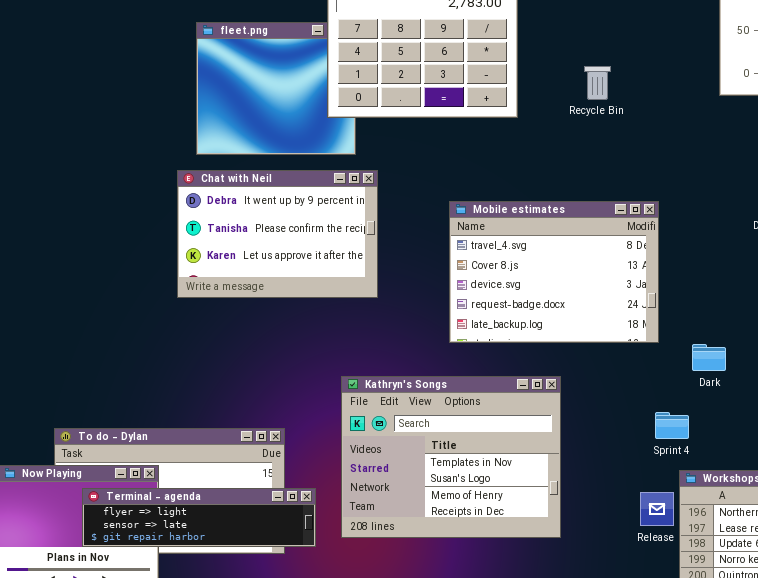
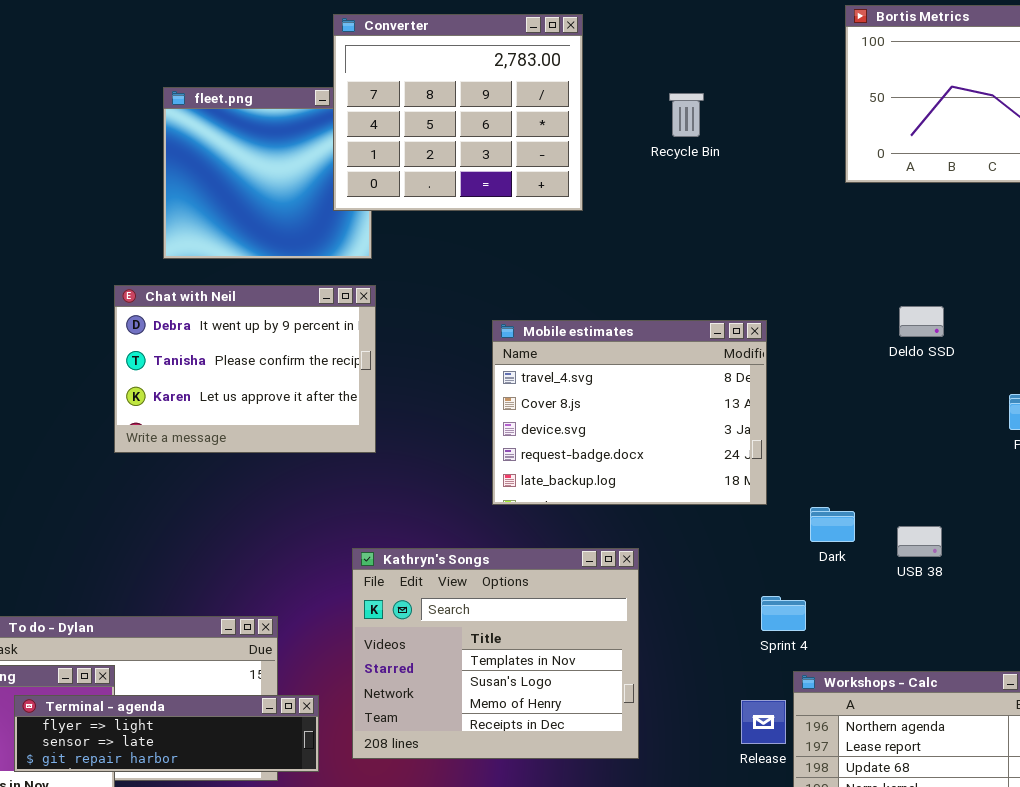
Recycle Bin: [584,66,611,100] -> [669,93,704,137], moved
Chat with Neil: [177,170,378,298] -> [114,285,376,453], moved

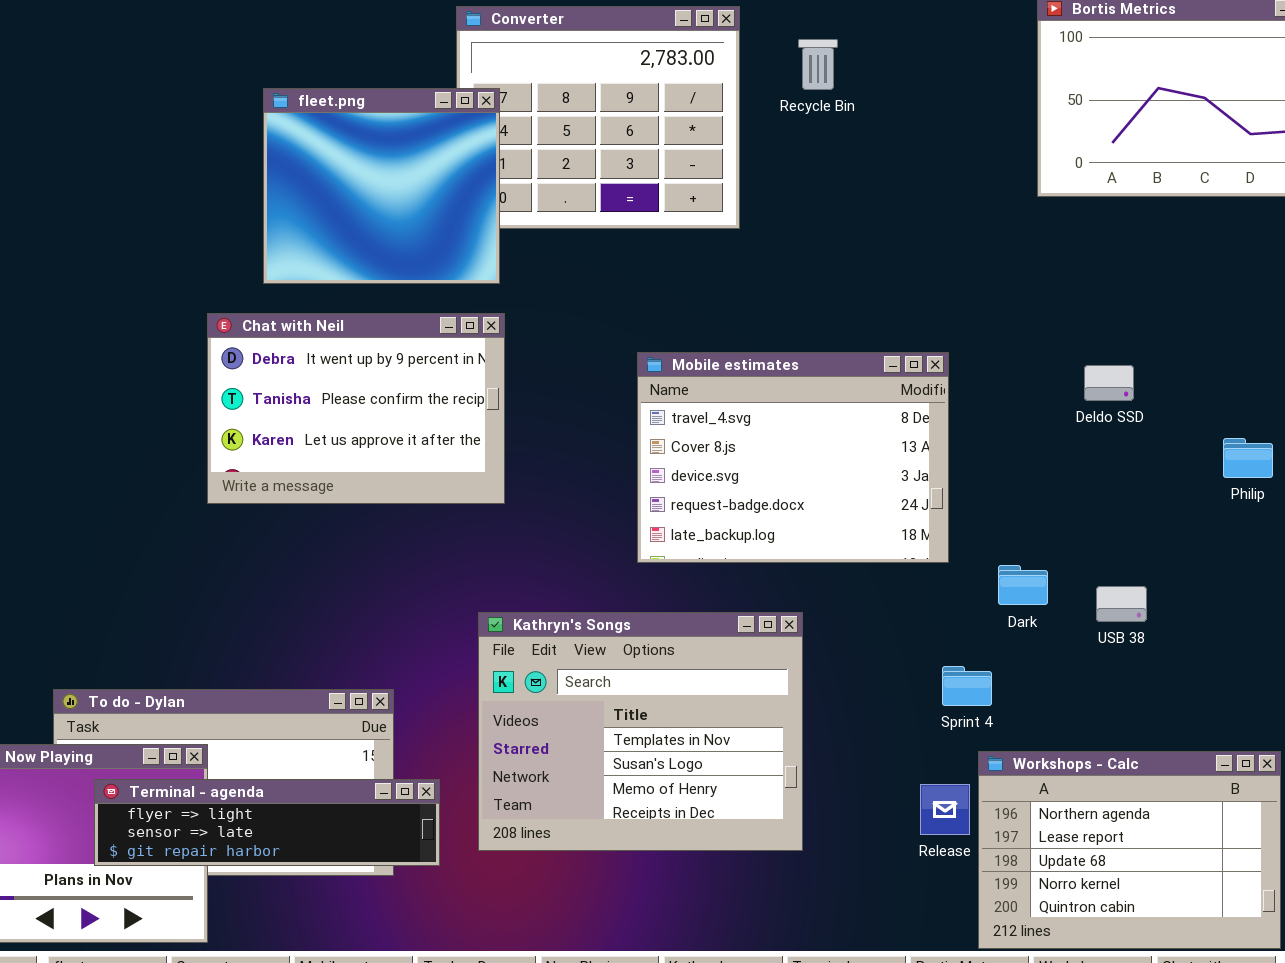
fleet.png: [163,87,372,259] -> [263,88,500,284], raised
Recycle Bin: [669,93,704,137] -> [798,39,838,90], moved
Deldo SSD: [899,306,944,337] -> [1084,365,1134,401], moved

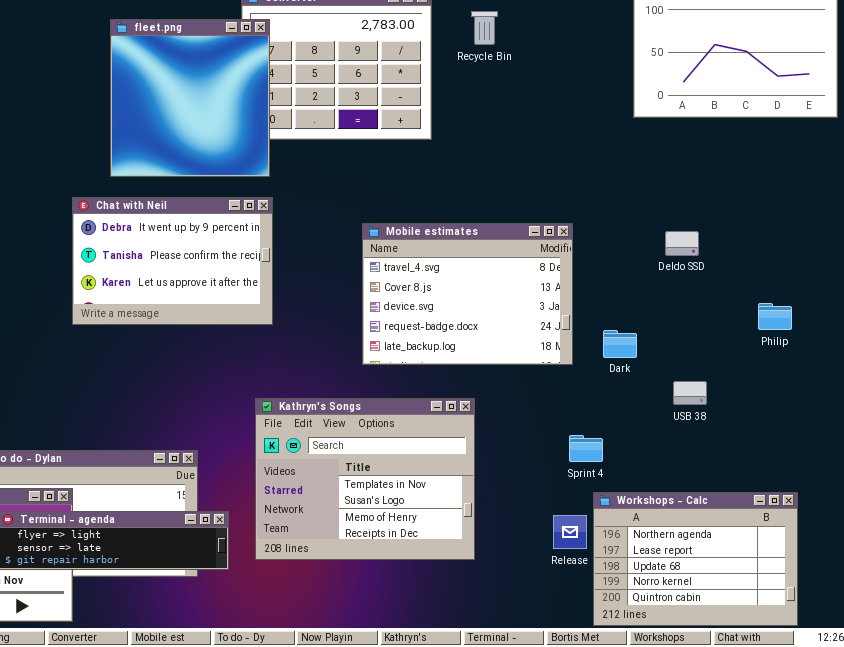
fleet.png: [263,88,500,284] -> [110,19,270,177], resized
Philip: [1223,438,1273,478] -> [758,303,792,330], moved
Dark: [998,565,1048,605] -> [603,330,637,358], moved

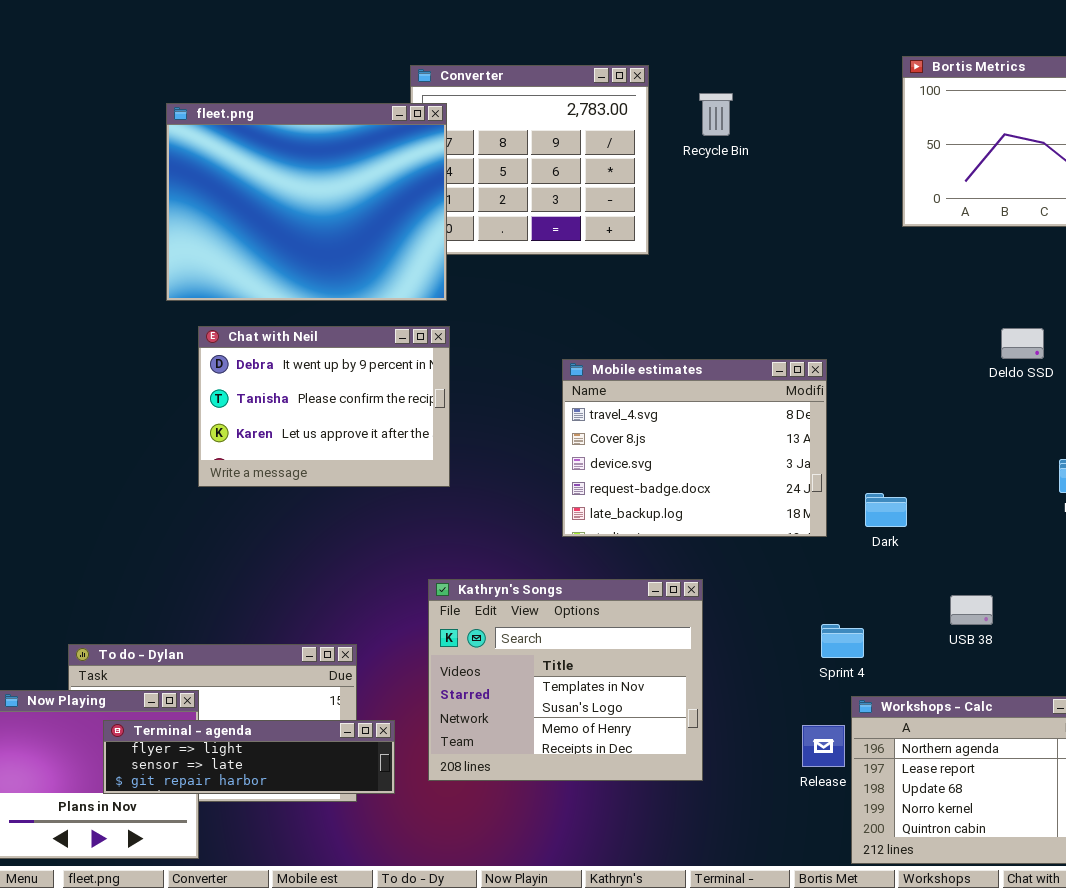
fleet.png: [110,19,270,177] -> [166,103,447,301], resized
Deldo SSD: [665,231,699,256] -> [1001,328,1044,359], moved
USB 38: [673,381,707,405] -> [950,595,993,625], moved

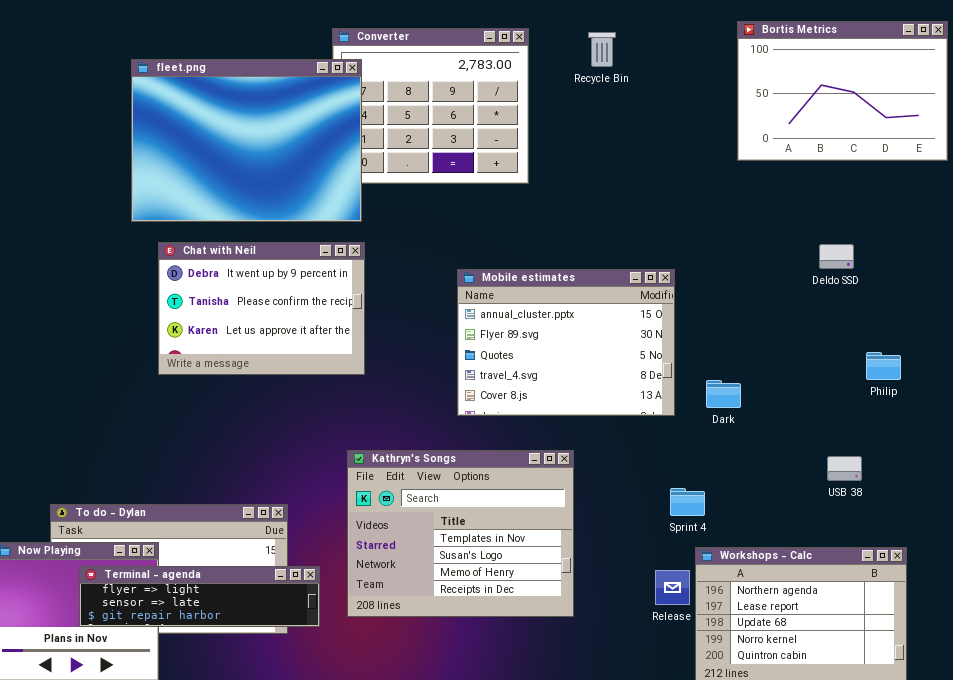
Recycle Bin: [699,93,733,136] -> [588,32,616,67], moved
Mobile estimates: [562,359,827,537] -> [457,269,675,416], scrolled up 3 rows
USB 38: [950,595,993,625] -> [827,456,862,481], moved

